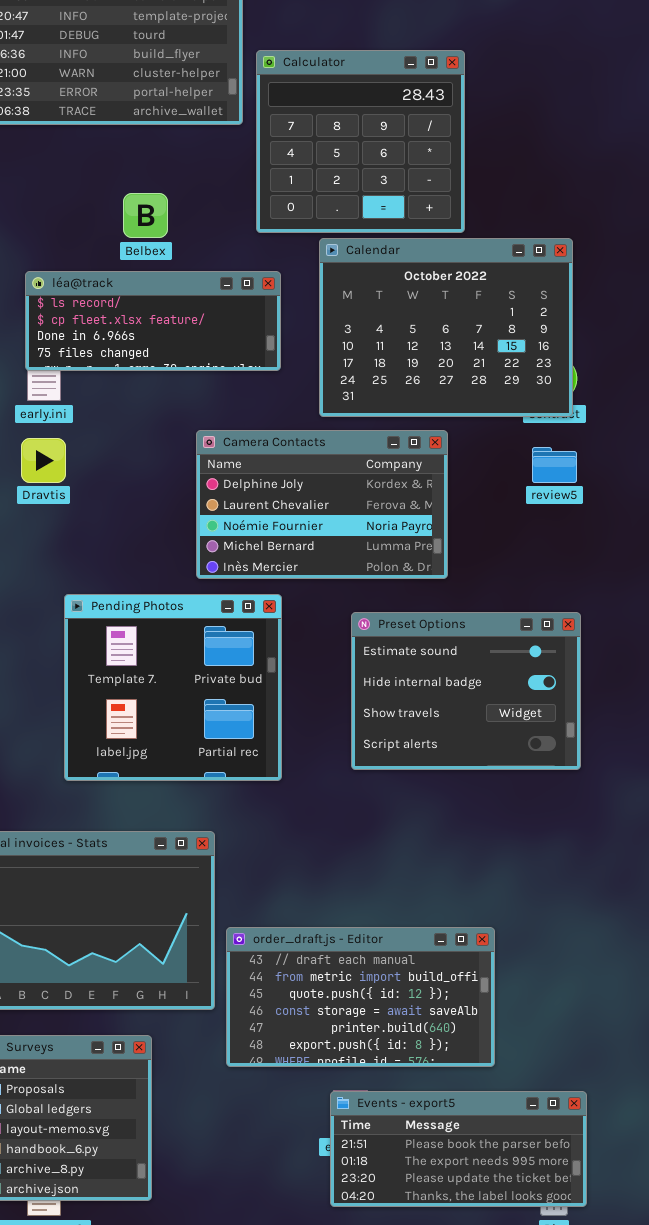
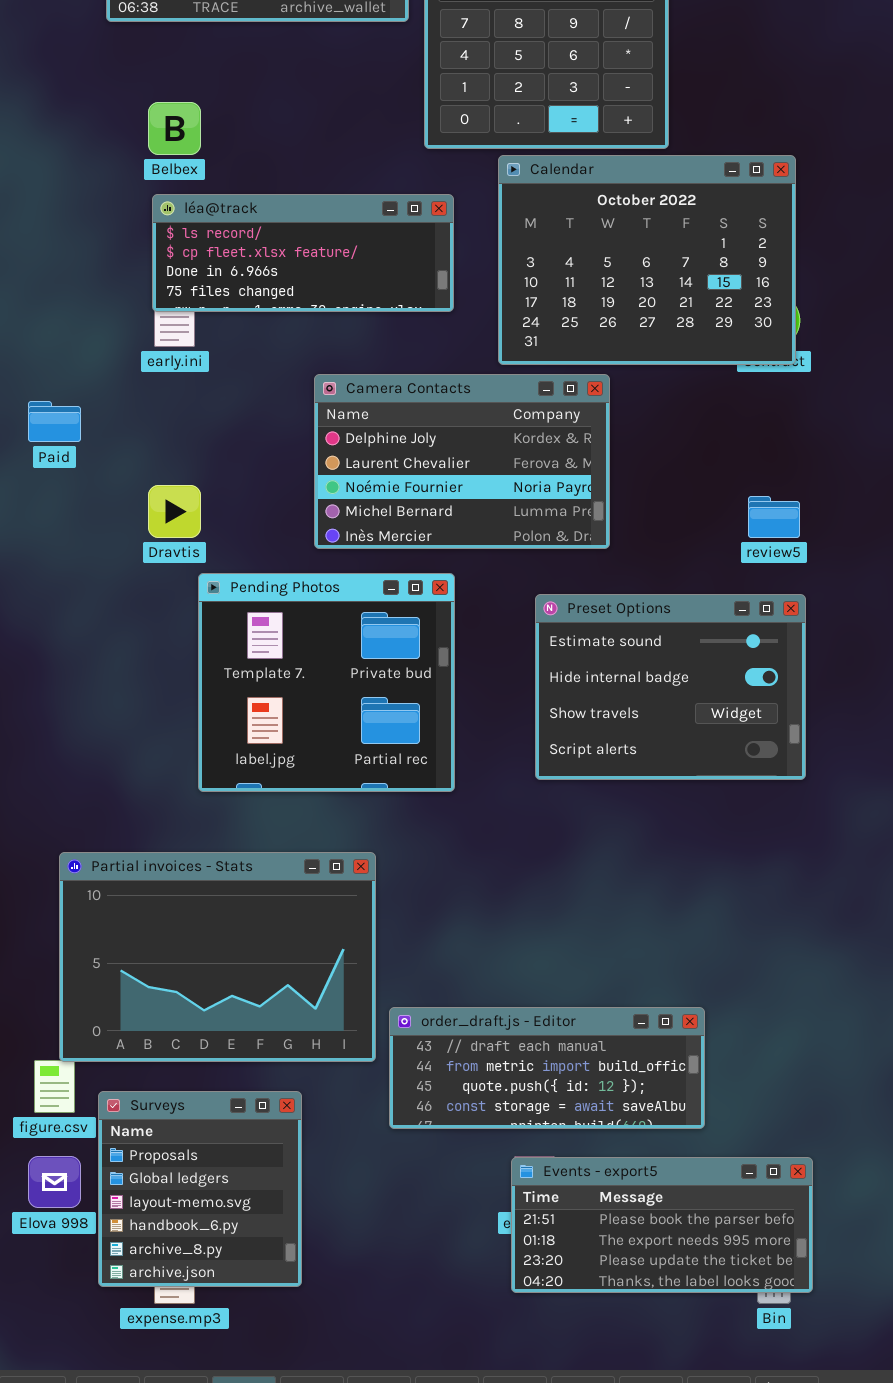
Belbex: [123,193,168,238] -> [148,102,201,155], moved
Camera Contacts: [196,430,448,579] -> [314,374,610,549], moved
Dravtis: [21,438,66,483] -> [148,485,201,538], moved
review5: [532,447,577,483] -> [748,496,800,538], moved
order_draft.js - Editor: [226,927,495,1067] -> [389,1007,705,1129], resized

